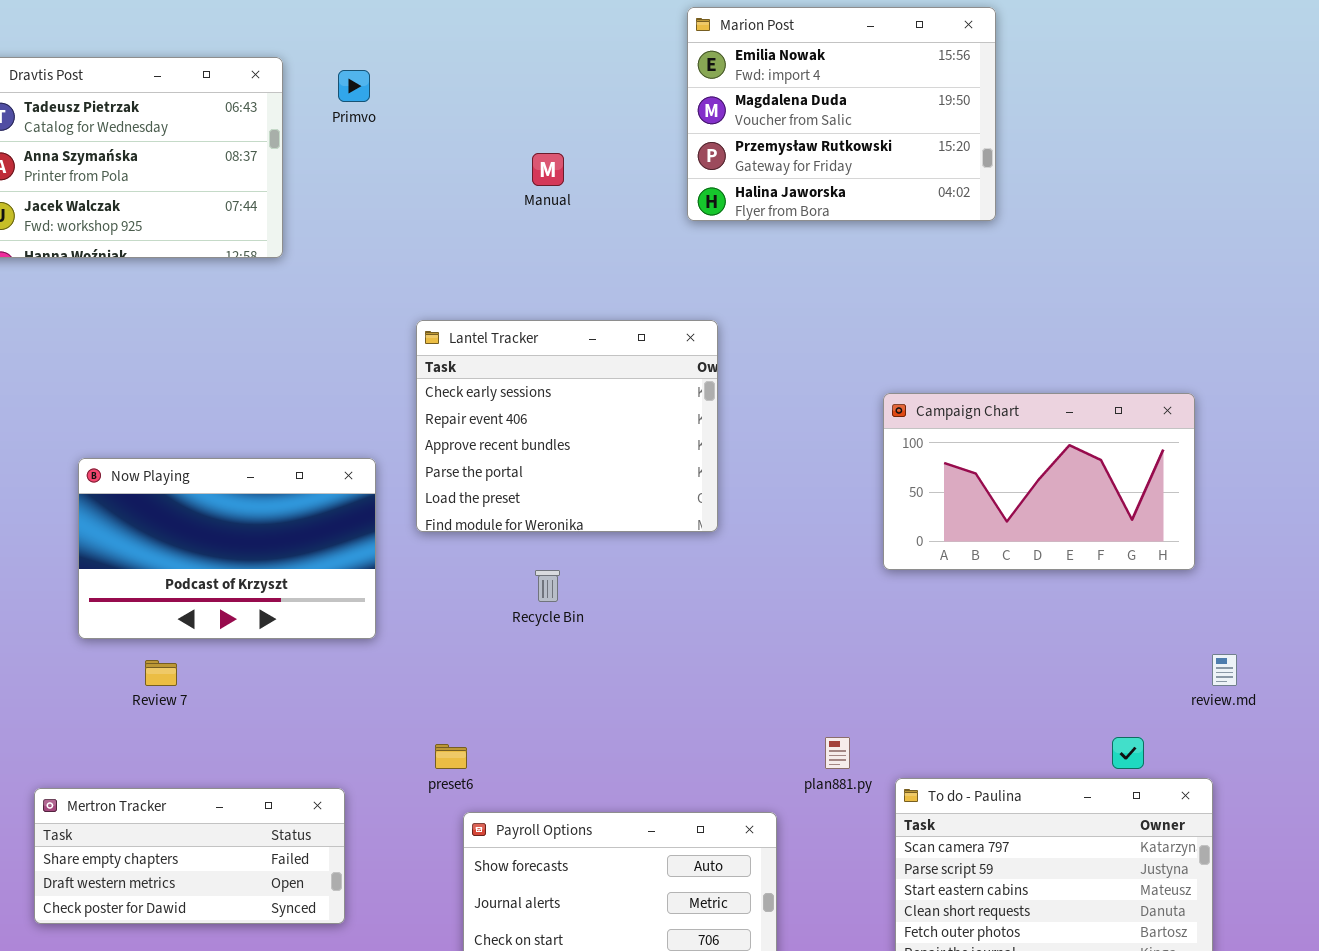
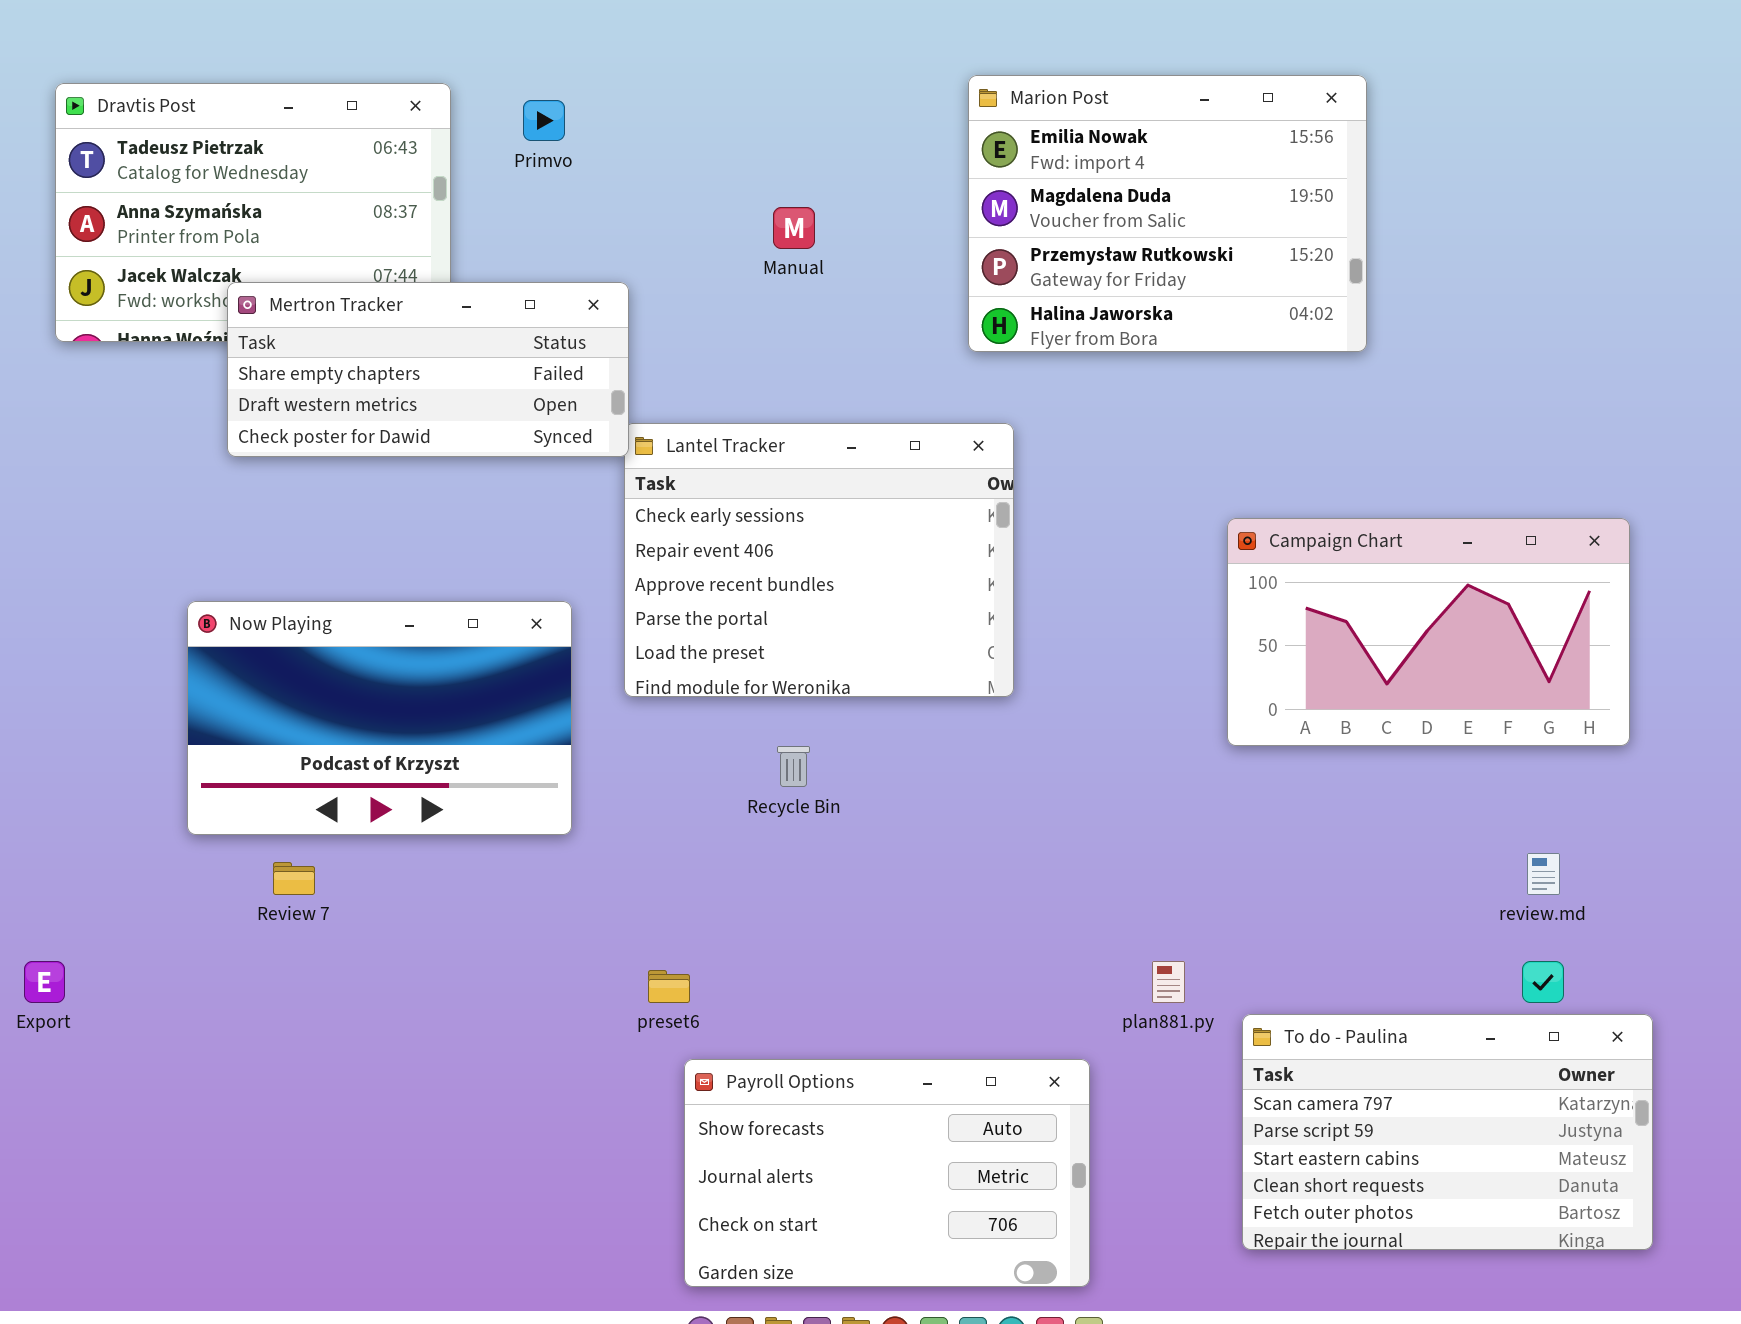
Marion Post: [687,7,996,221] -> [968,75,1367,352], moved
review.md: [1212,654,1237,686] -> [1527,853,1560,895], moved
Mertron Tracker: [34,788,345,924] -> [227,282,629,457], moved

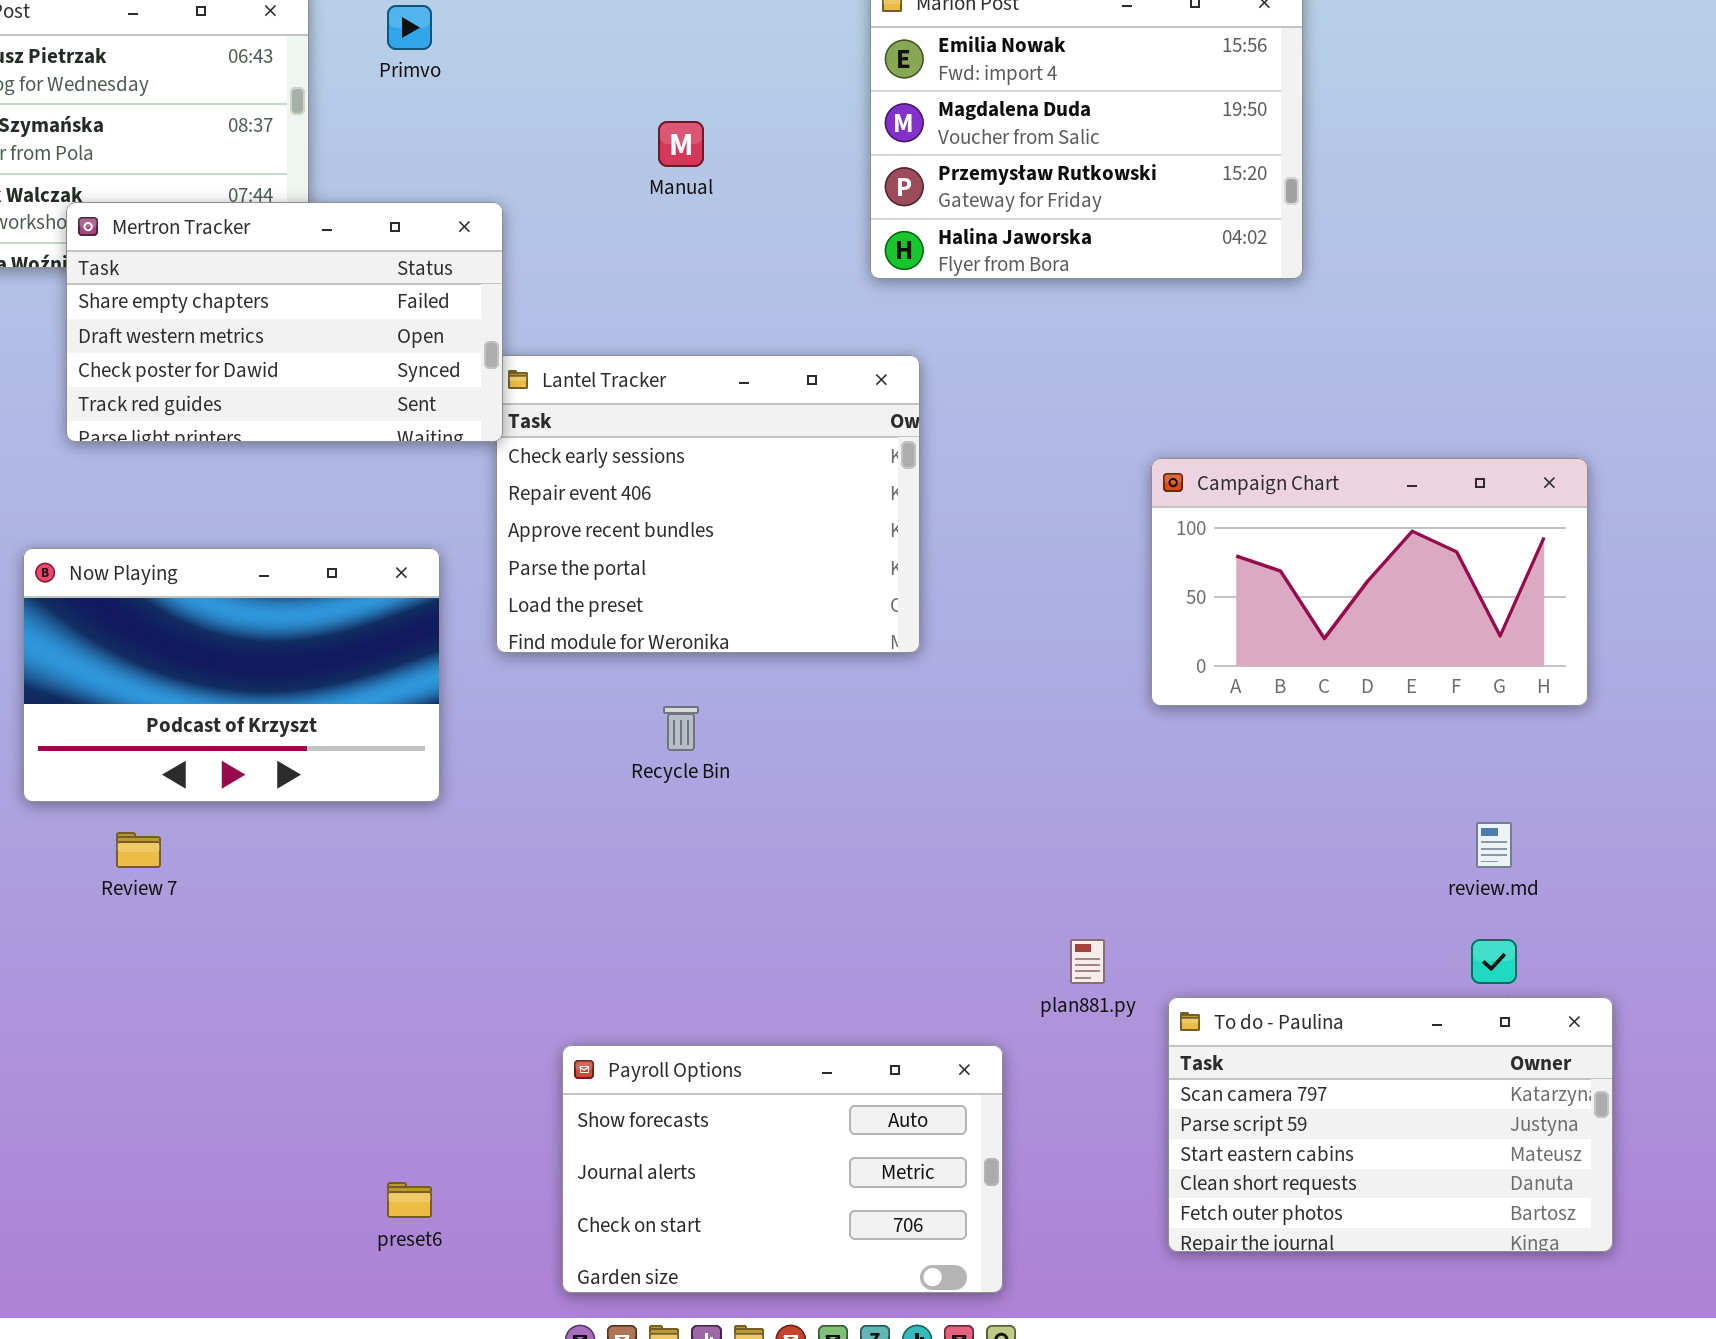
Mertron Tracker: [227,282,629,457] -> [66,202,503,442], resized
preset6: [648,970,690,1003] -> [387,1182,432,1218], moved

